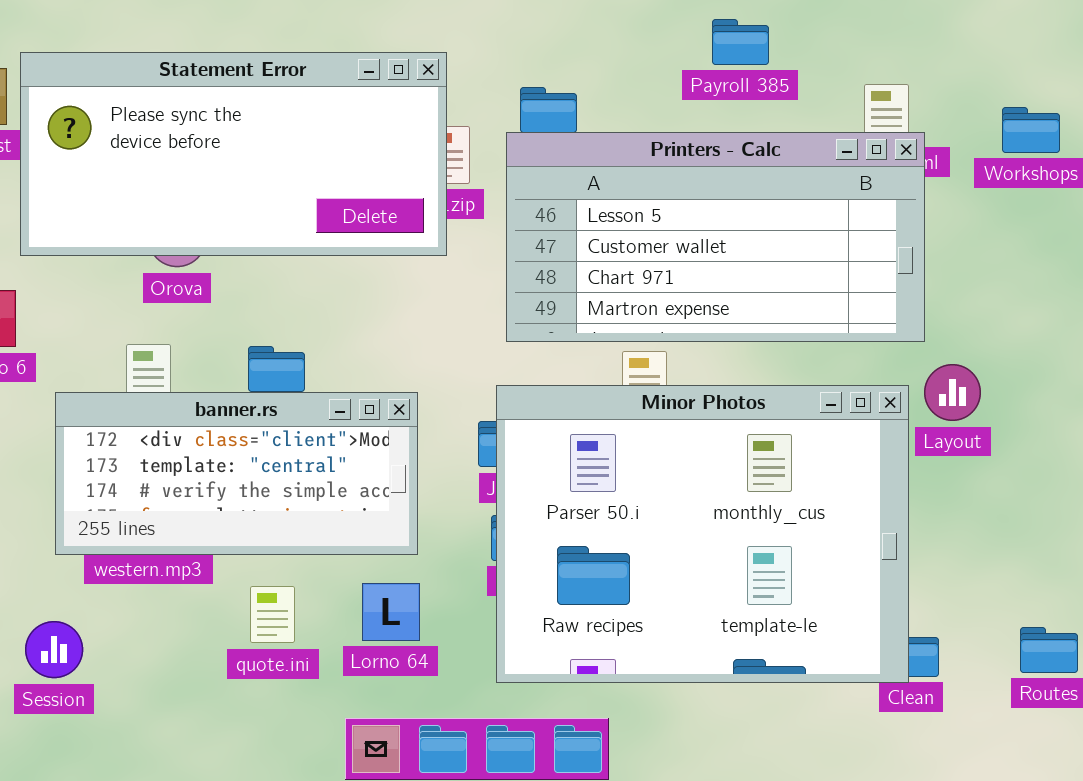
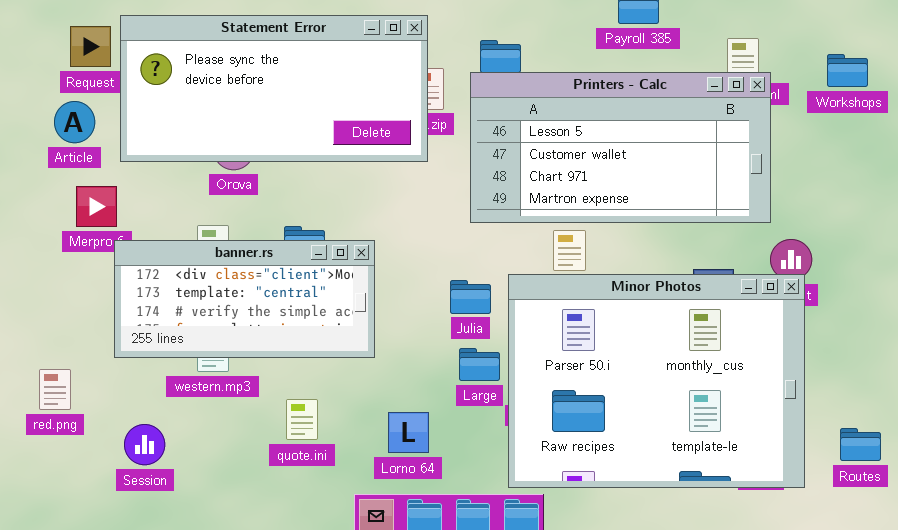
Minor Photos: [496,385,909,683] -> [508,274,805,488], moved
banner.rs: [55,392,418,555] -> [114,240,375,358], moved
Lorno 64: [362,583,420,641] -> [388,412,429,453], moved

